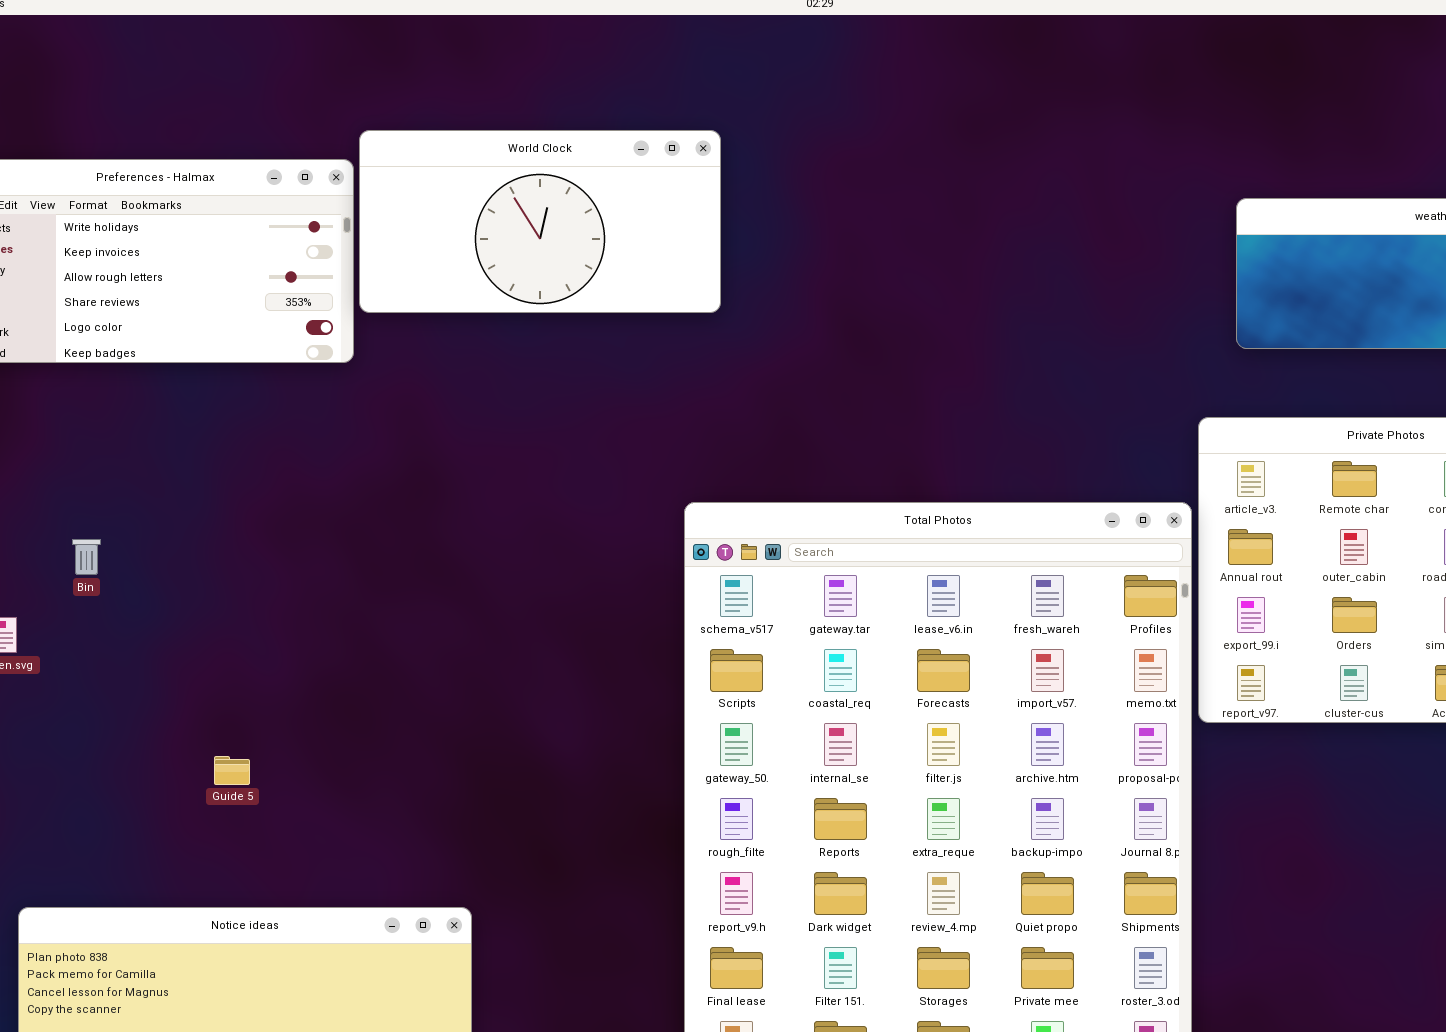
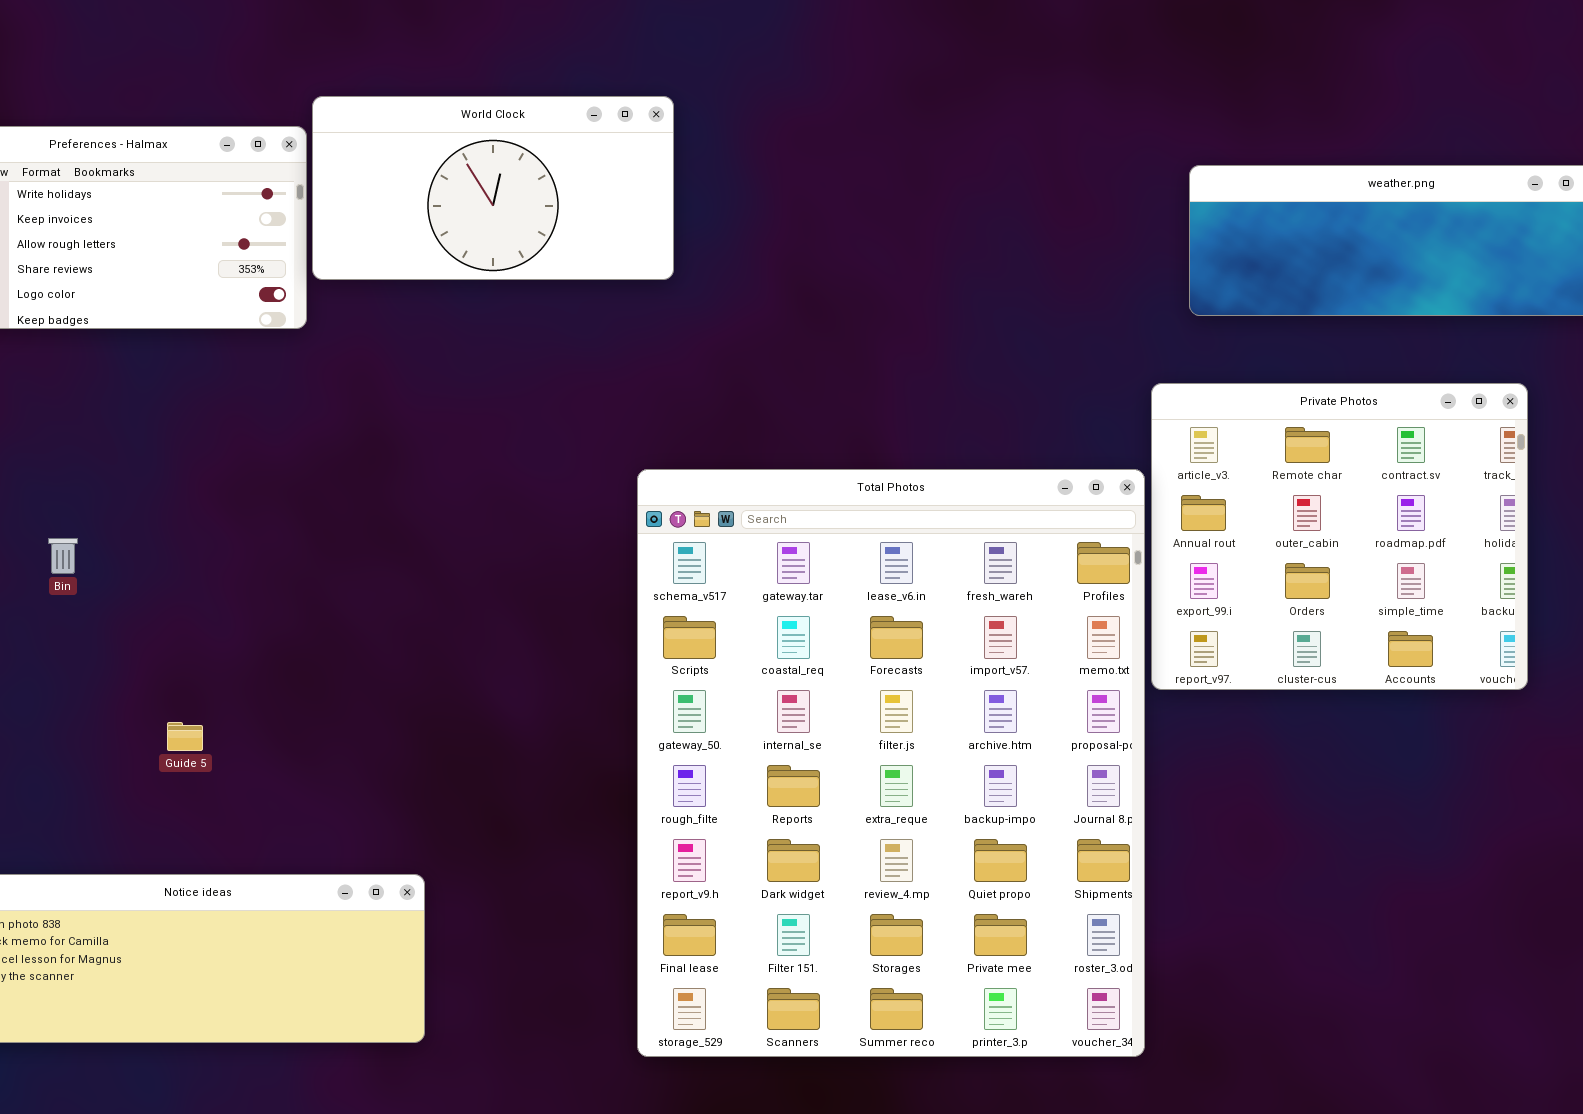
Bin: [72,539,101,575] -> [48,538,78,574], moved

